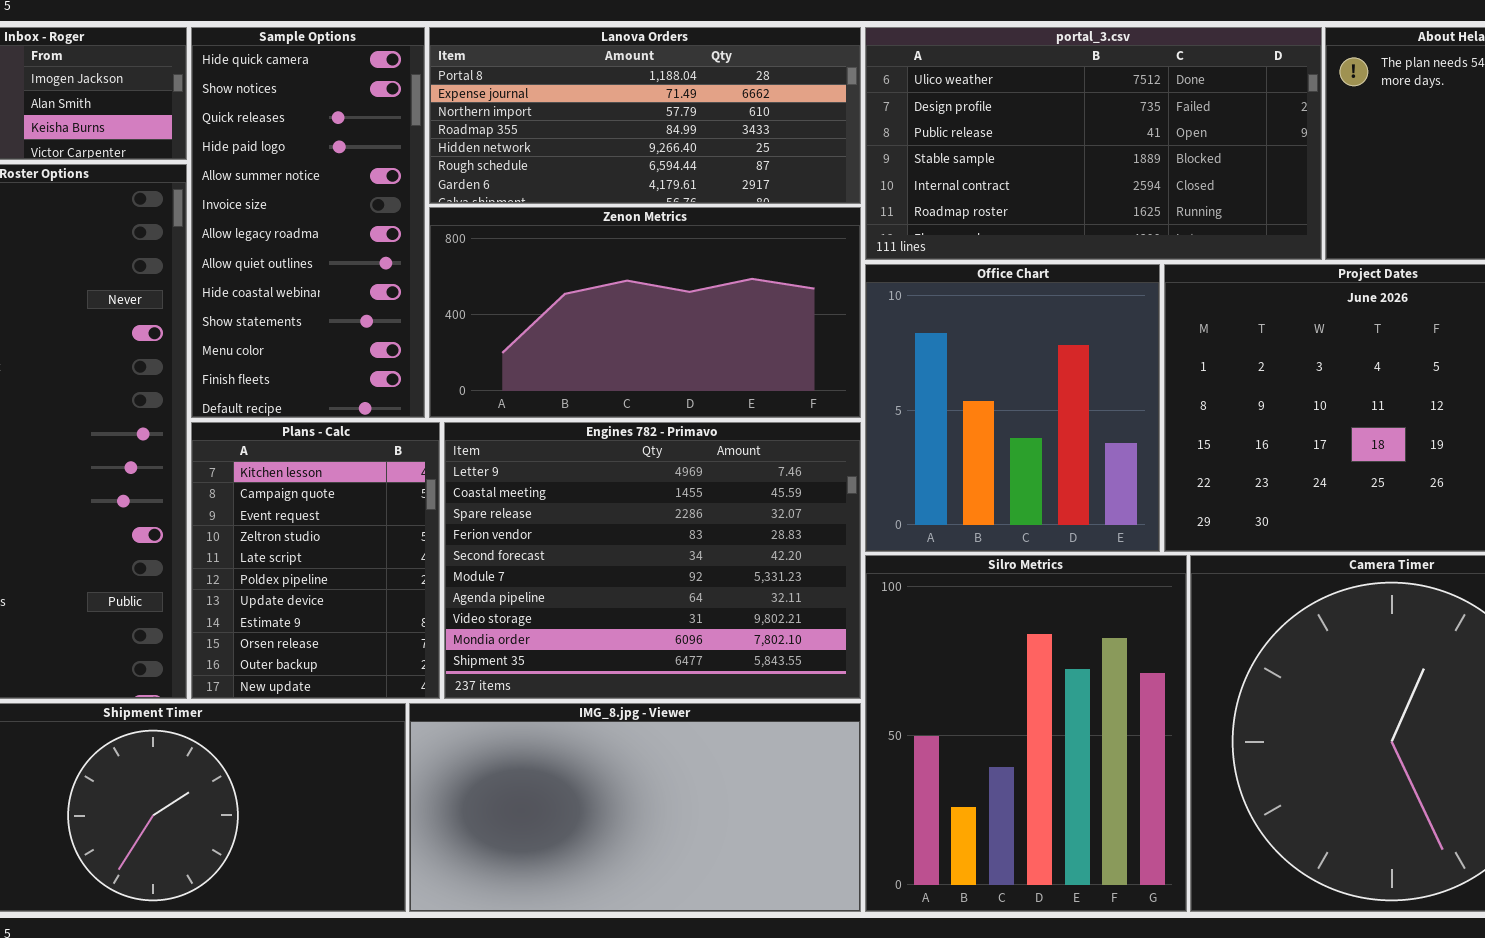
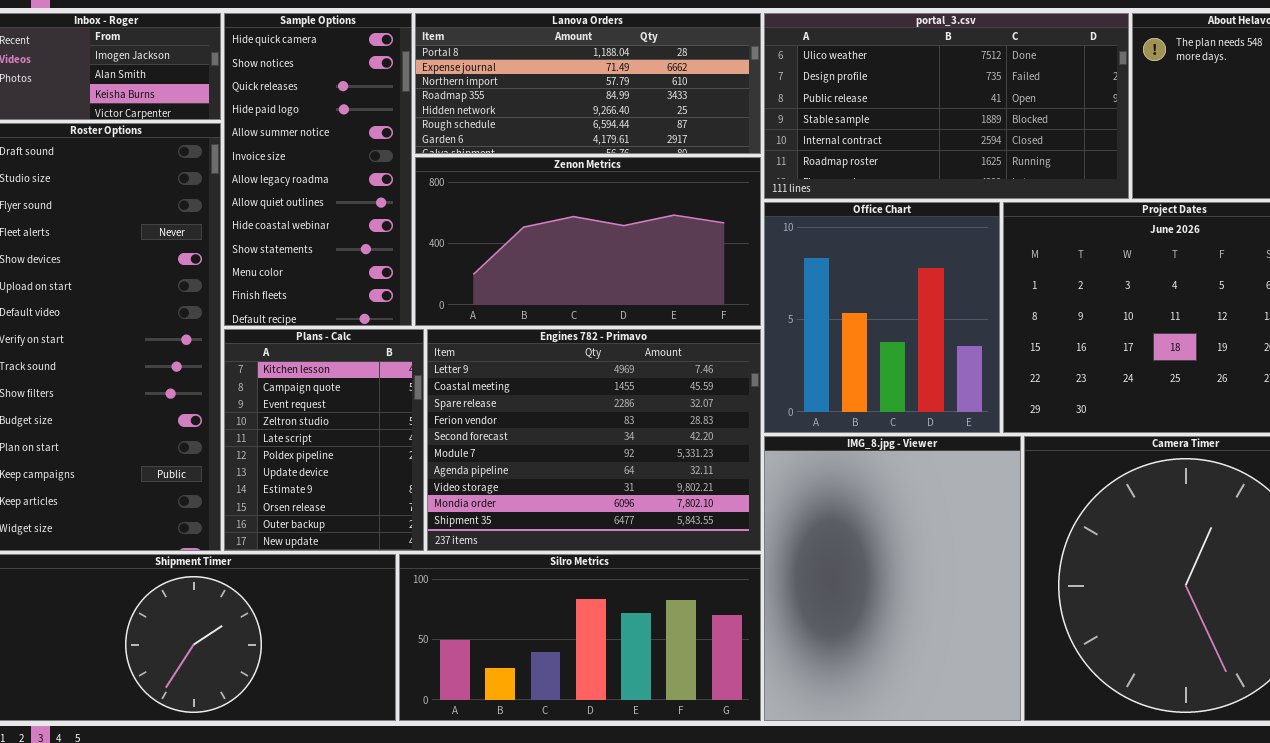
Silro Metrics: [865,555,1187,912] -> [399,554,761,721], moved, resized
IMG_8.jpg - Viewer: [409,703,861,912] -> [764,436,1021,721], moved, resized

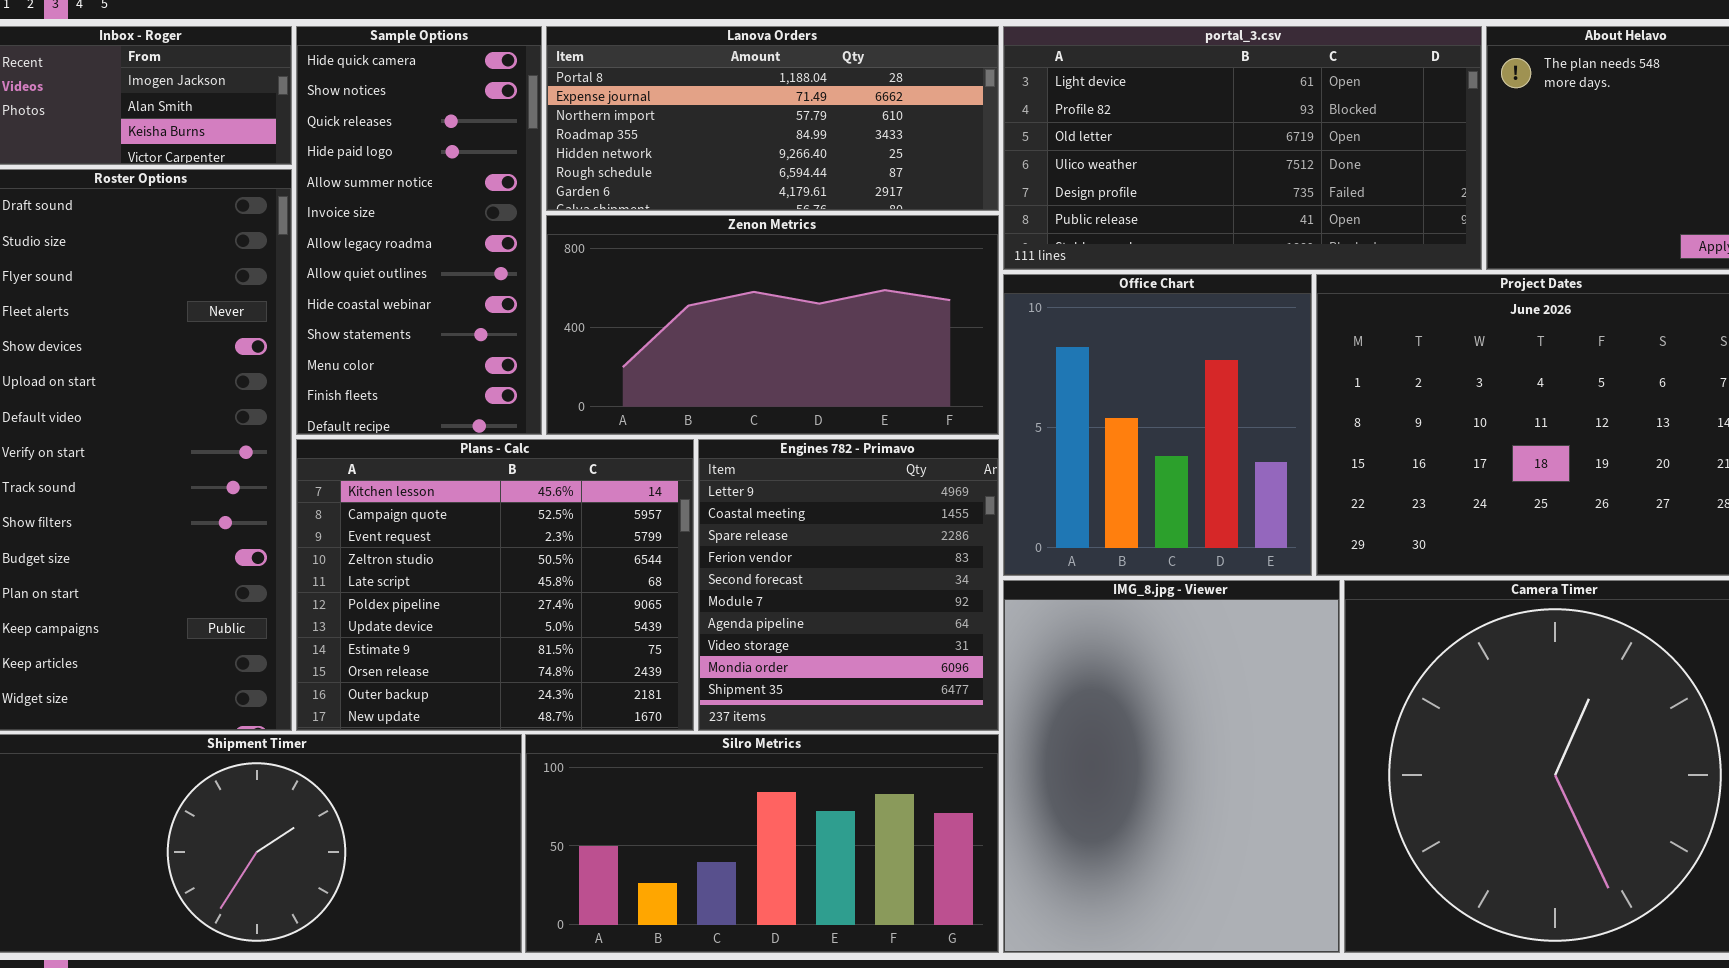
portal_3.csv: [764,13,1129,199] -> [1003,26,1482,270], scrolled up 3 rows
Plans - Calc: [224,329,424,551] -> [296,439,694,731], resized
Engines 782 - Primavo: [427,329,761,551] -> [698,439,999,731], resized

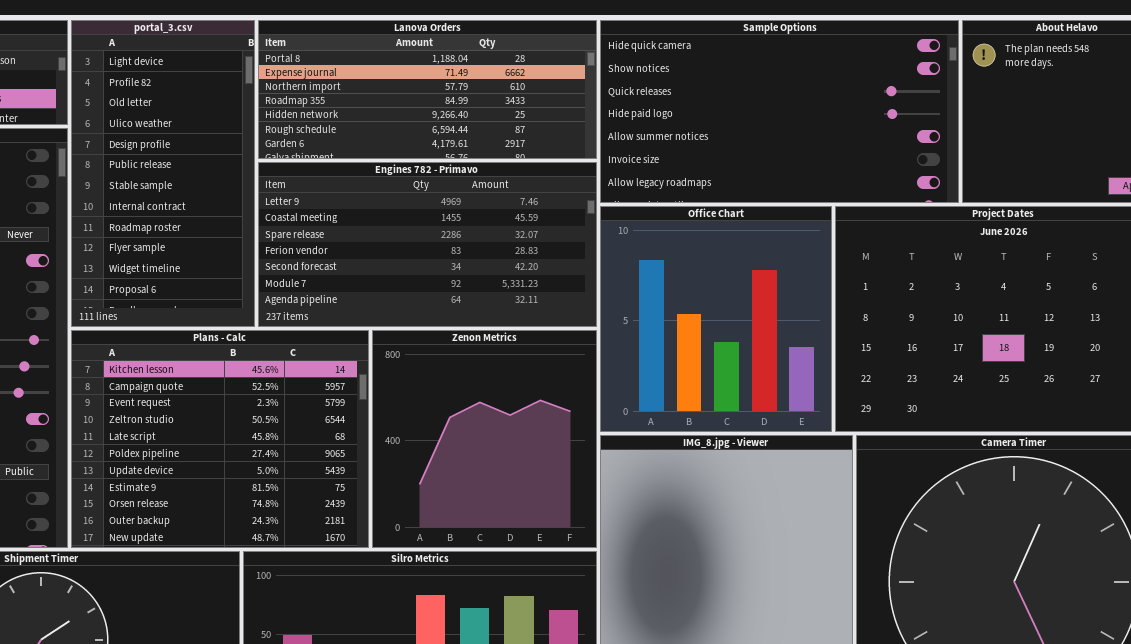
Sample Options: [296,26,542,435] -> [600,20,959,203], moved, resized
portal_3.csv: [1003,26,1482,270] -> [71,20,255,327], moved, resized
Zenon Metrics: [546,215,999,435] -> [372,330,597,548], moved, resized
Engines 782 - Primavo: [698,439,999,731] -> [258,162,597,327], moved, resized

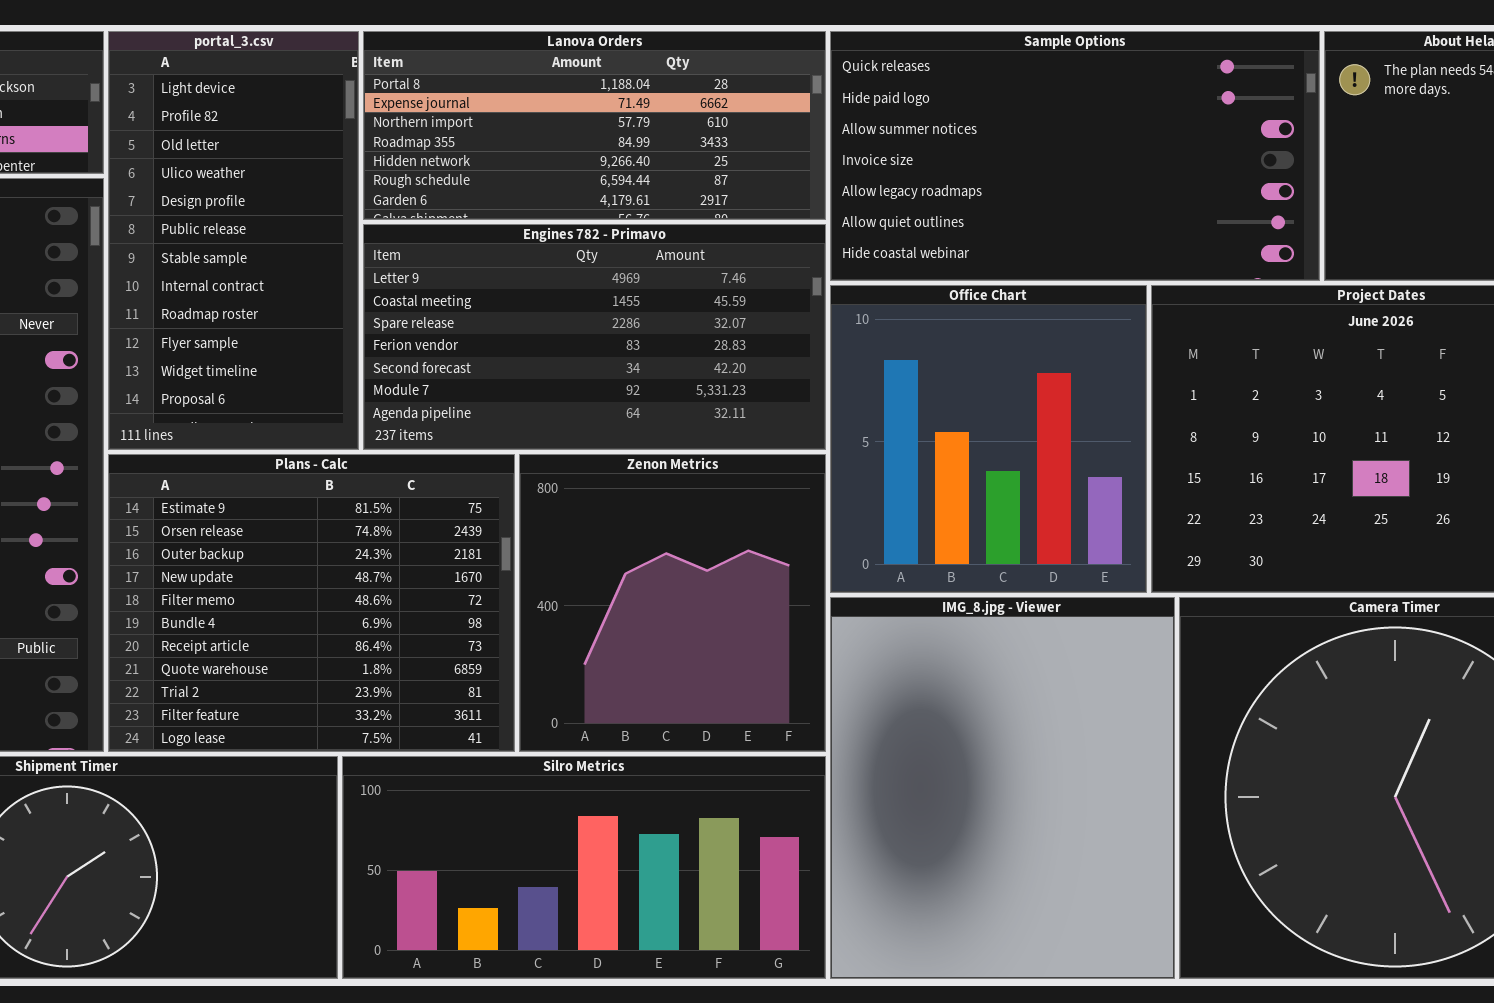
Sample Options: [600,20,959,203] -> [830,31,1320,281], scrolled down 2 rows
Plans - Calc: [71,330,369,548] -> [108,454,515,752], scrolled down 7 rows

